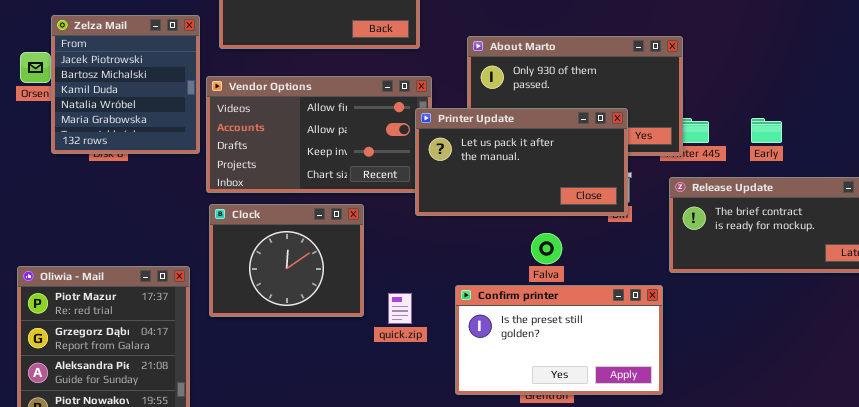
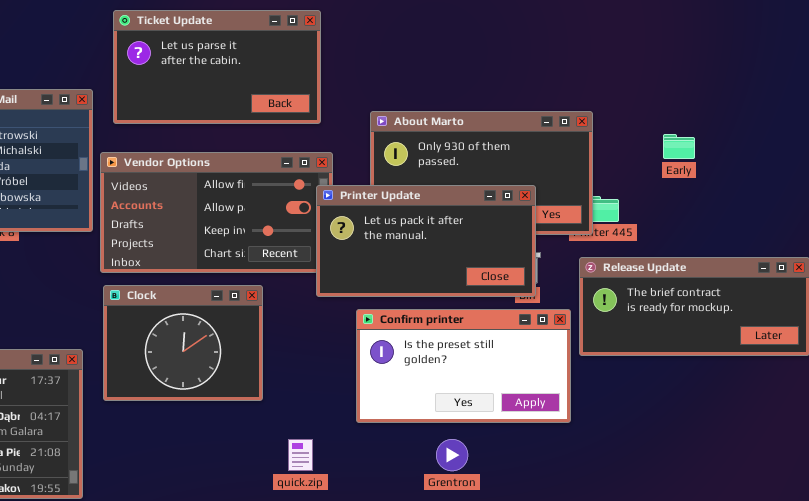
Early: [751,118,782,143] -> [663,134,695,159], moved
Confirm printer: [455,285,663,395] -> [356,309,571,423], moved
quick.zip: [388,293,412,324] -> [288,439,313,471], moved

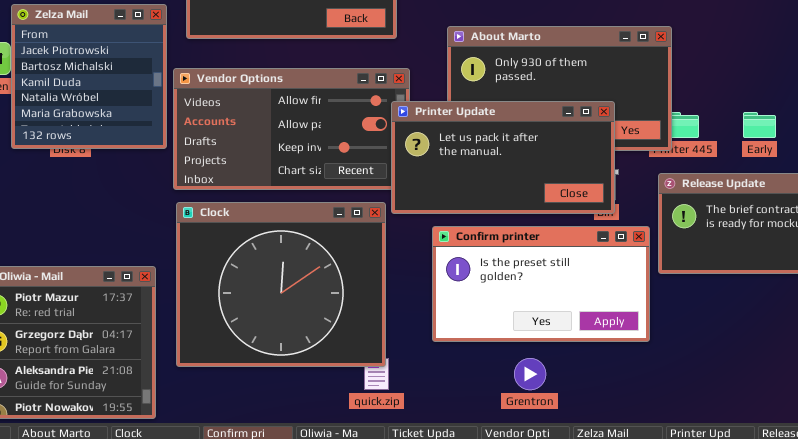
Early: [663,134,695,159] -> [743,112,776,138], moved
Clock: [103,285,263,401] -> [176,202,386,367], resized

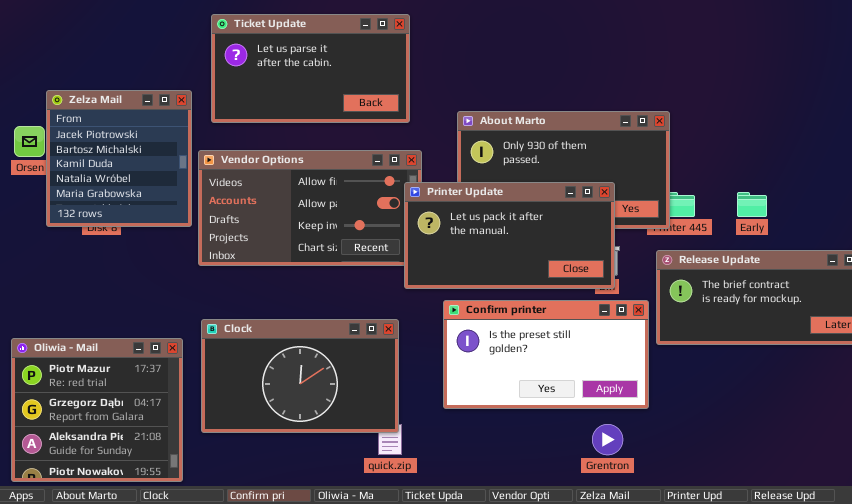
Clock: [176,202,386,367] -> [201,319,399,433], resized
Grentron: [514,358,546,390] -> [592,424,623,455], moved

